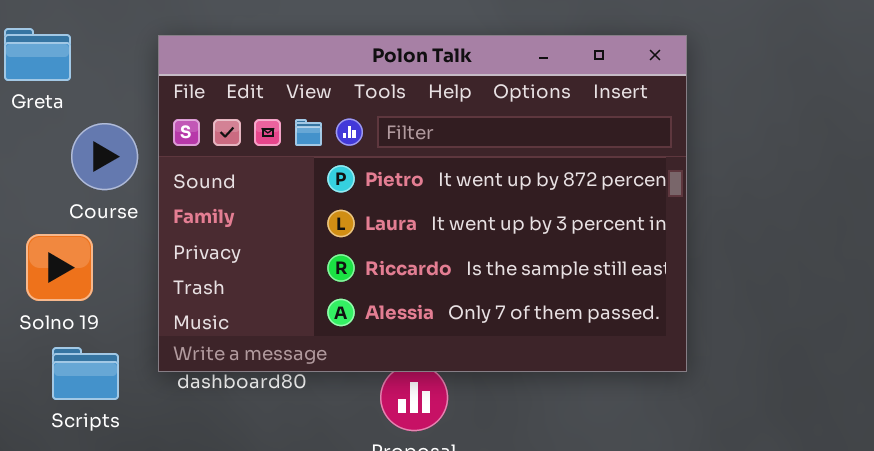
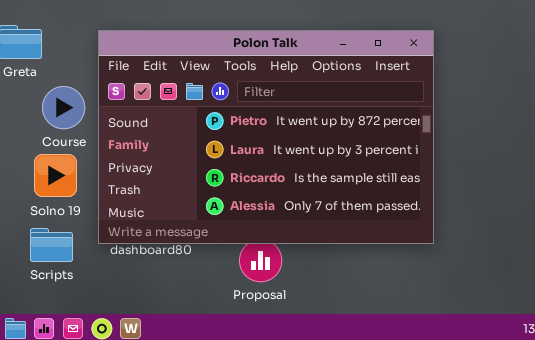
Solno 19: [26,234,93,301] -> [34,154,77,197], moved

